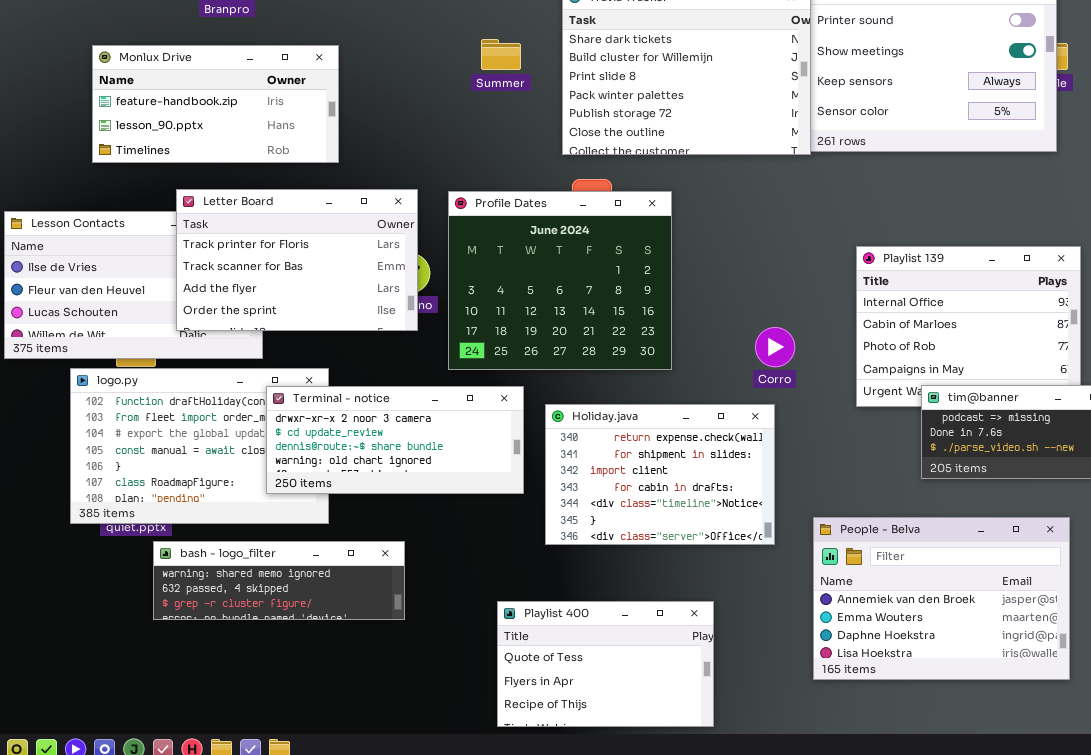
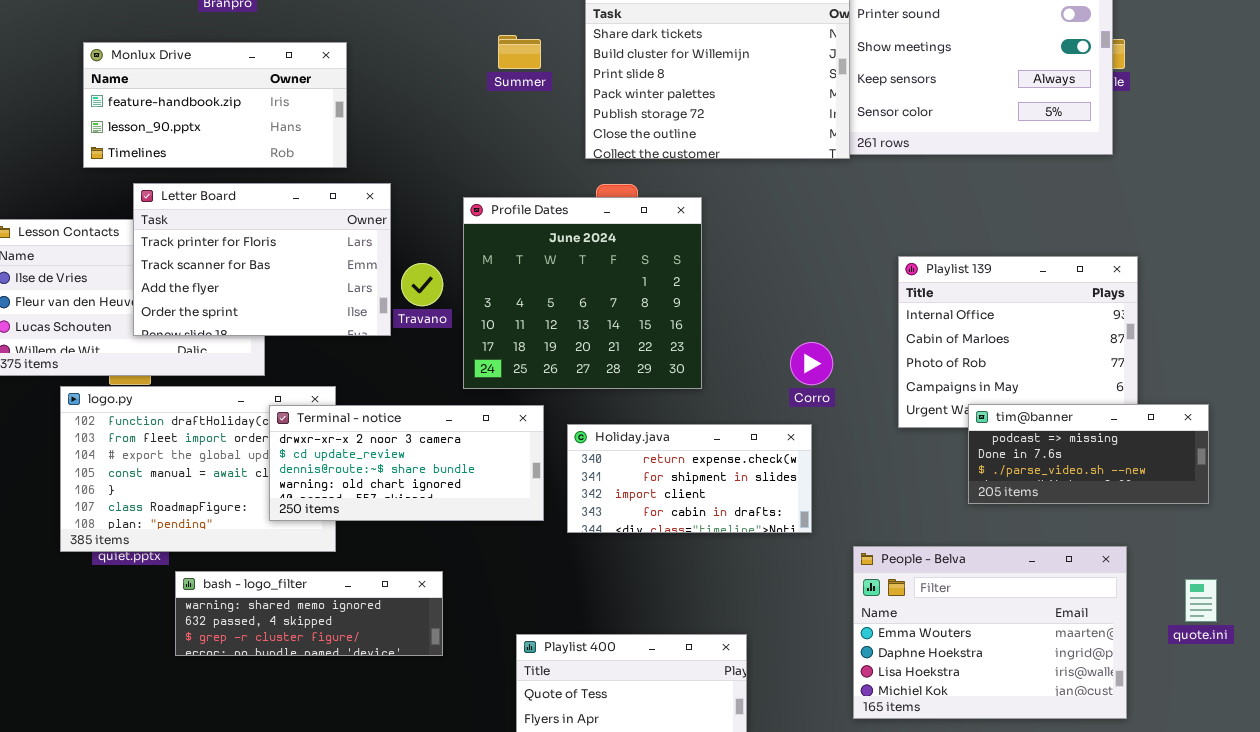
Letter Board: [176,189,418,331] -> [133,183,391,336], moved
Holiday.java: [545,404,775,545] -> [567,424,812,533], resized
People - Belva: [813,517,1070,680] -> [853,546,1127,719], scrolled down 1 row
bash - logo_filter: [153,541,405,620] -> [175,571,443,656], moved

